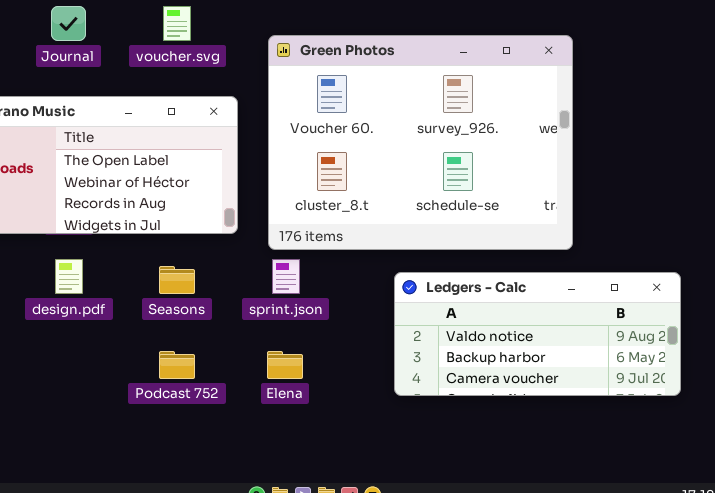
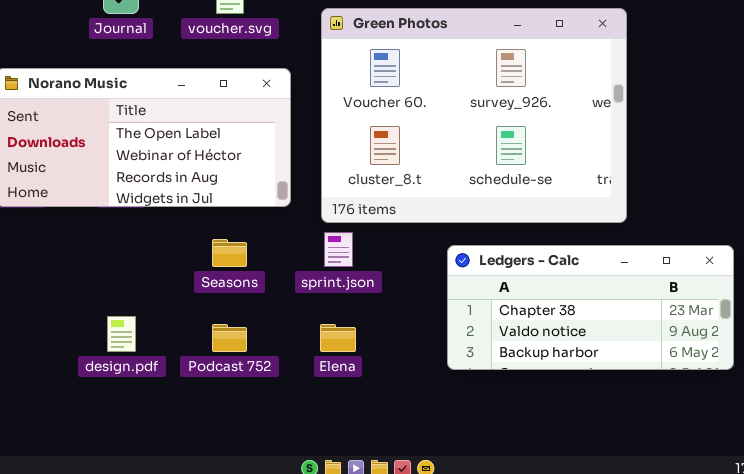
design.pdf: [55,259,83,294] -> [107,316,136,352], moved
Ledgers - Calc: [394,272,681,396] -> [447,245,734,370], scrolled up 1 row

